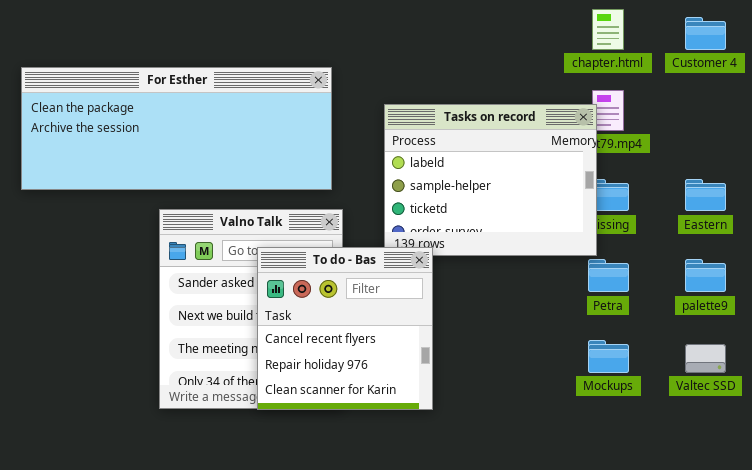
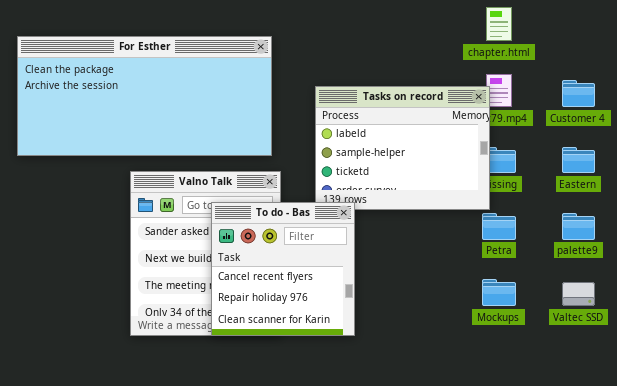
Customer 4: [685,17,726,50] -> [562,80,595,107], moved
For Esther: [21,67,332,190] -> [17,36,272,156], resized

